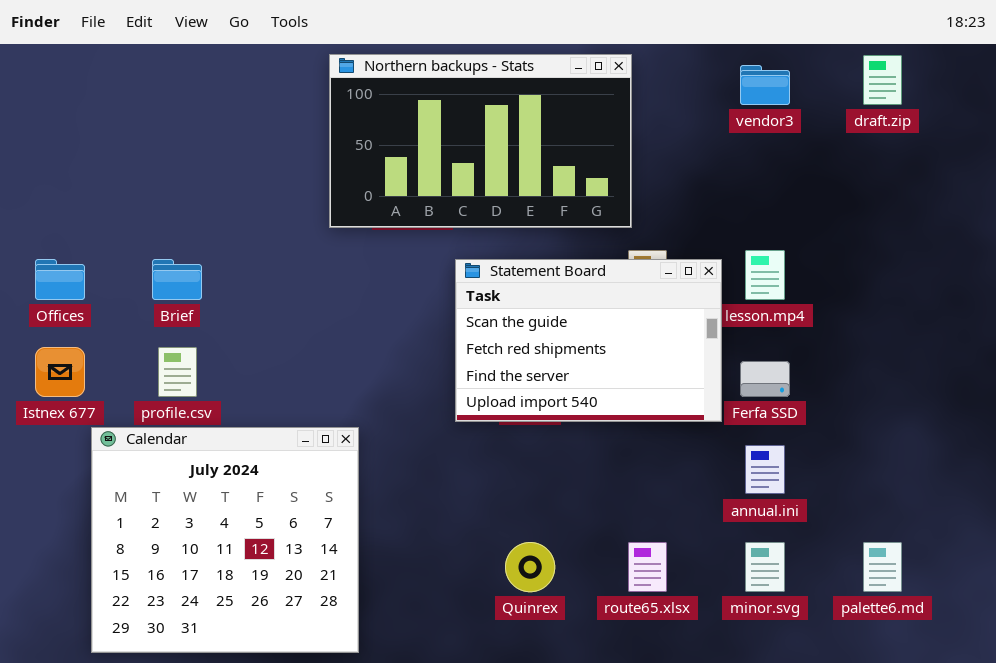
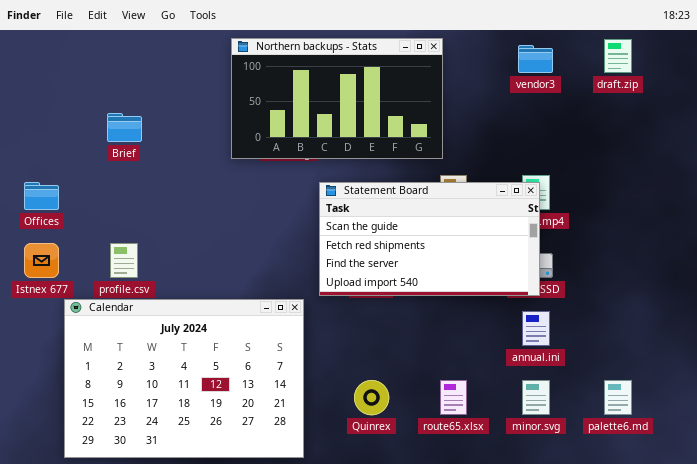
Brief: [152,259,202,300] -> [107,113,142,142], moved
Statement Board: [455,259,722,422] -> [319,182,540,296], resized
Calendar: [91,427,359,653] -> [64,299,304,458], resized

